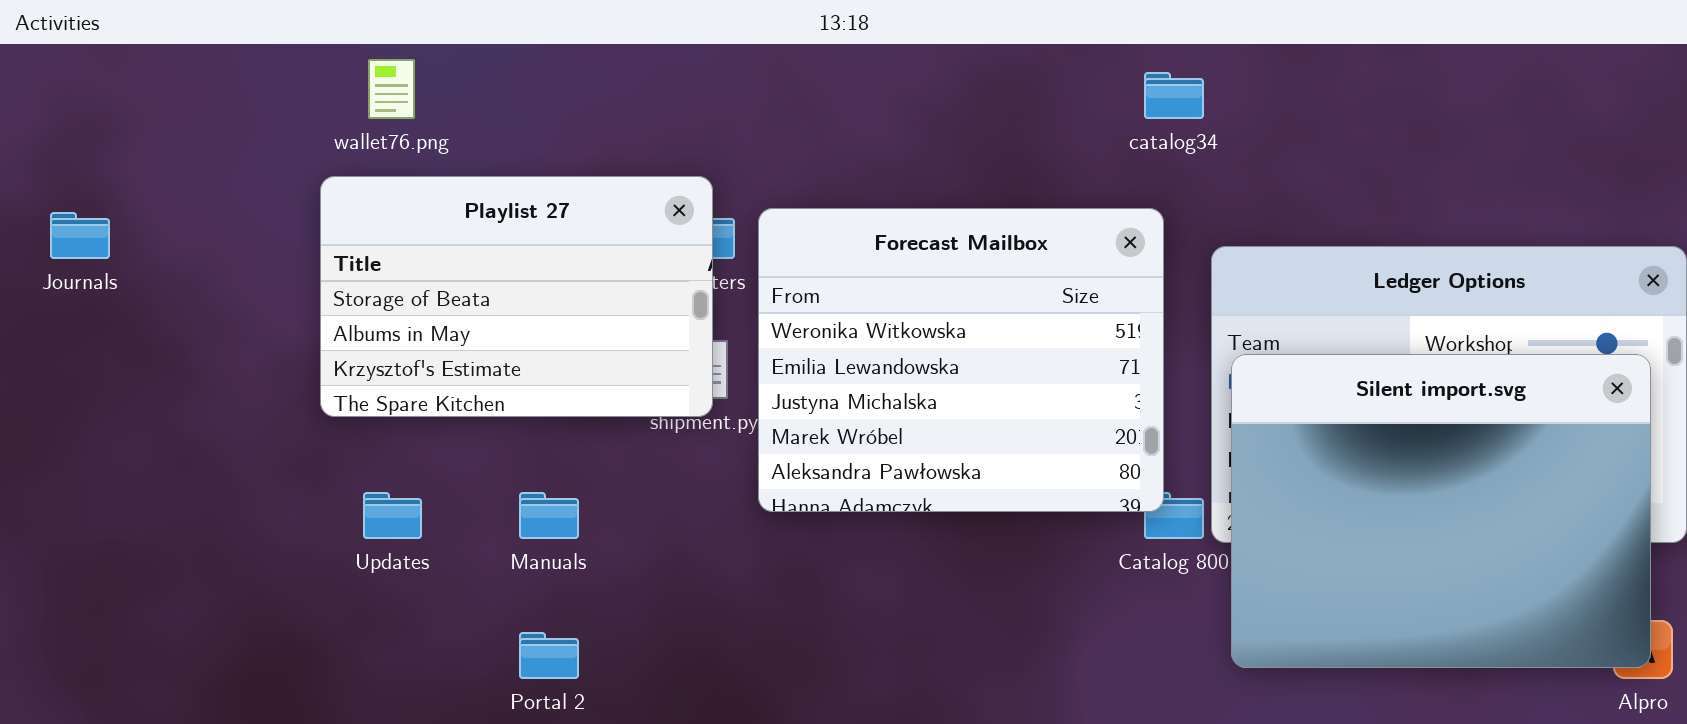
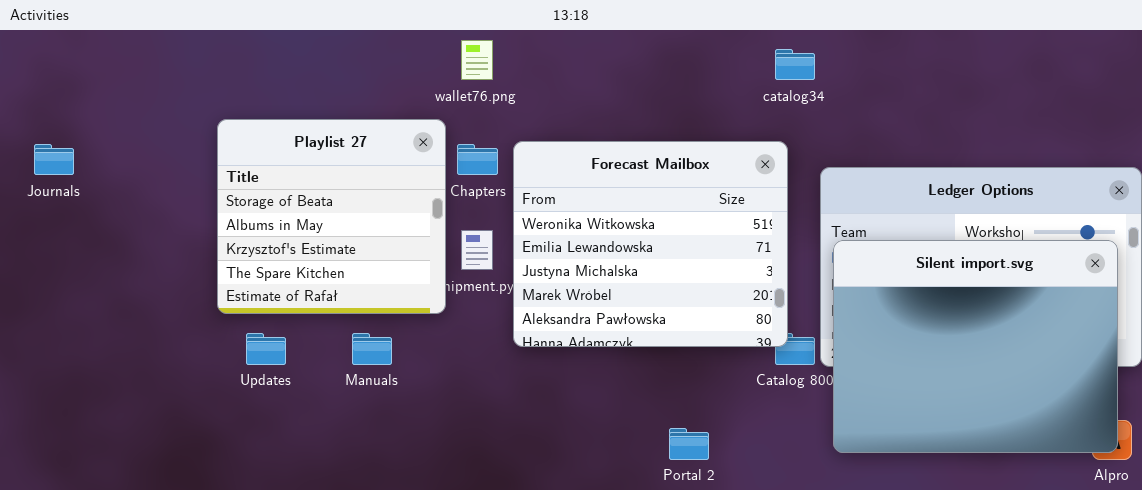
wallet76.png: [368,59,415,119] -> [461,40,493,80], moved
Playlist 27: [320,176,713,417] -> [217,119,446,314], resized
Portal 2: [519,632,579,679] -> [669,428,709,460], moved

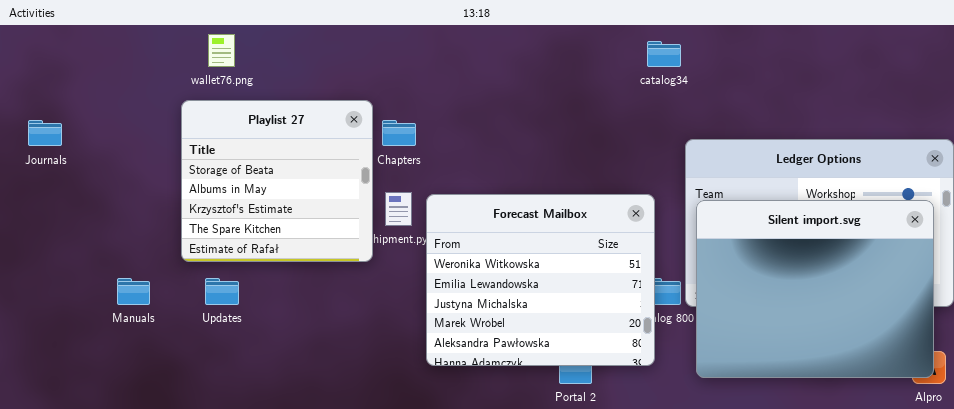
wallet76.png: [461,40,493,80] -> [208,34,235,67], moved
Forecast Mailbox: [513,141,788,347] -> [426,194,655,366], moved
Manuals: [352,333,392,365] -> [117,278,150,305], moved

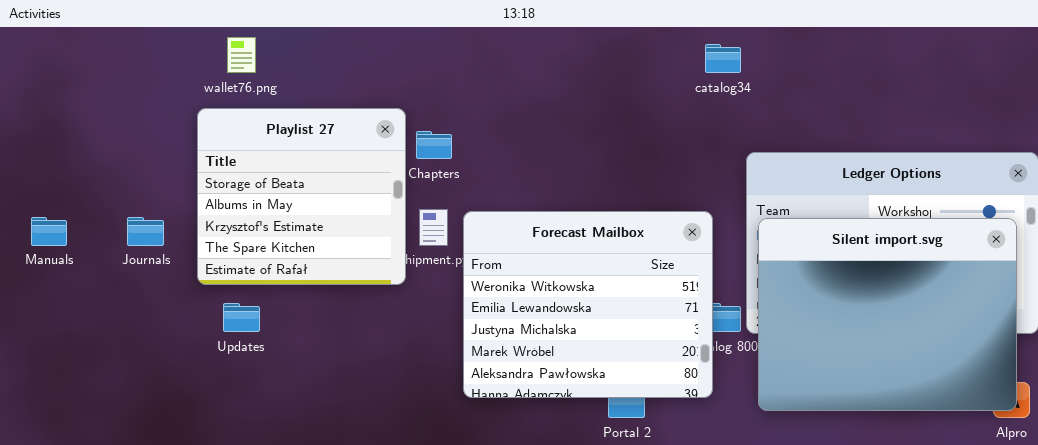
Journals: [28,120,62,146] -> [127,217,164,246], moved
Manuals: [117,278,150,305] -> [31,217,67,246], moved

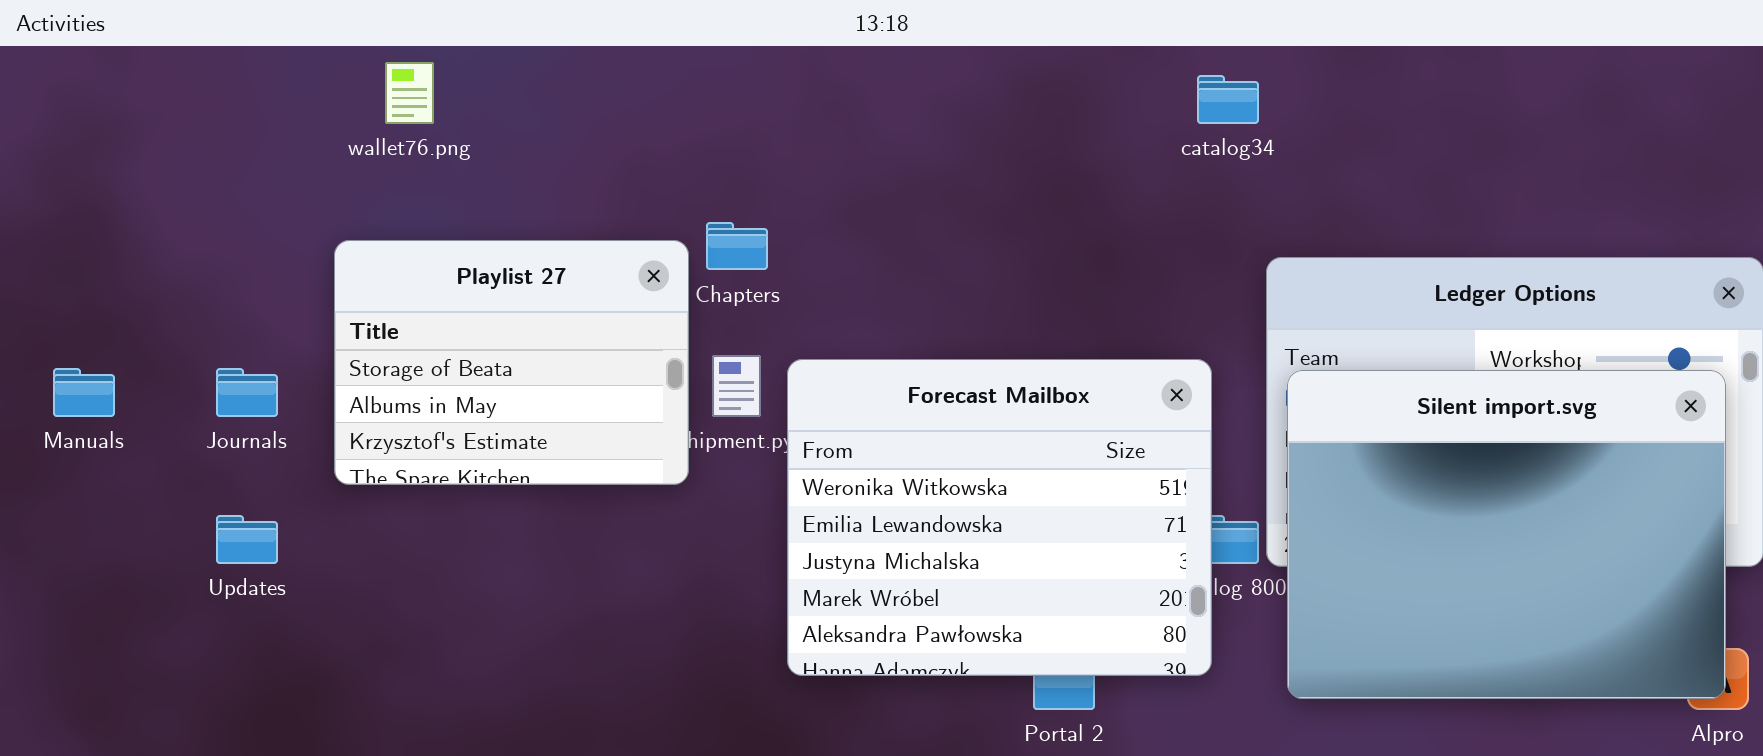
Playlist 27: [197,108,406,285] -> [334,240,689,485], resized
Updates: [223,303,260,332] -> [216,515,278,564], moved

